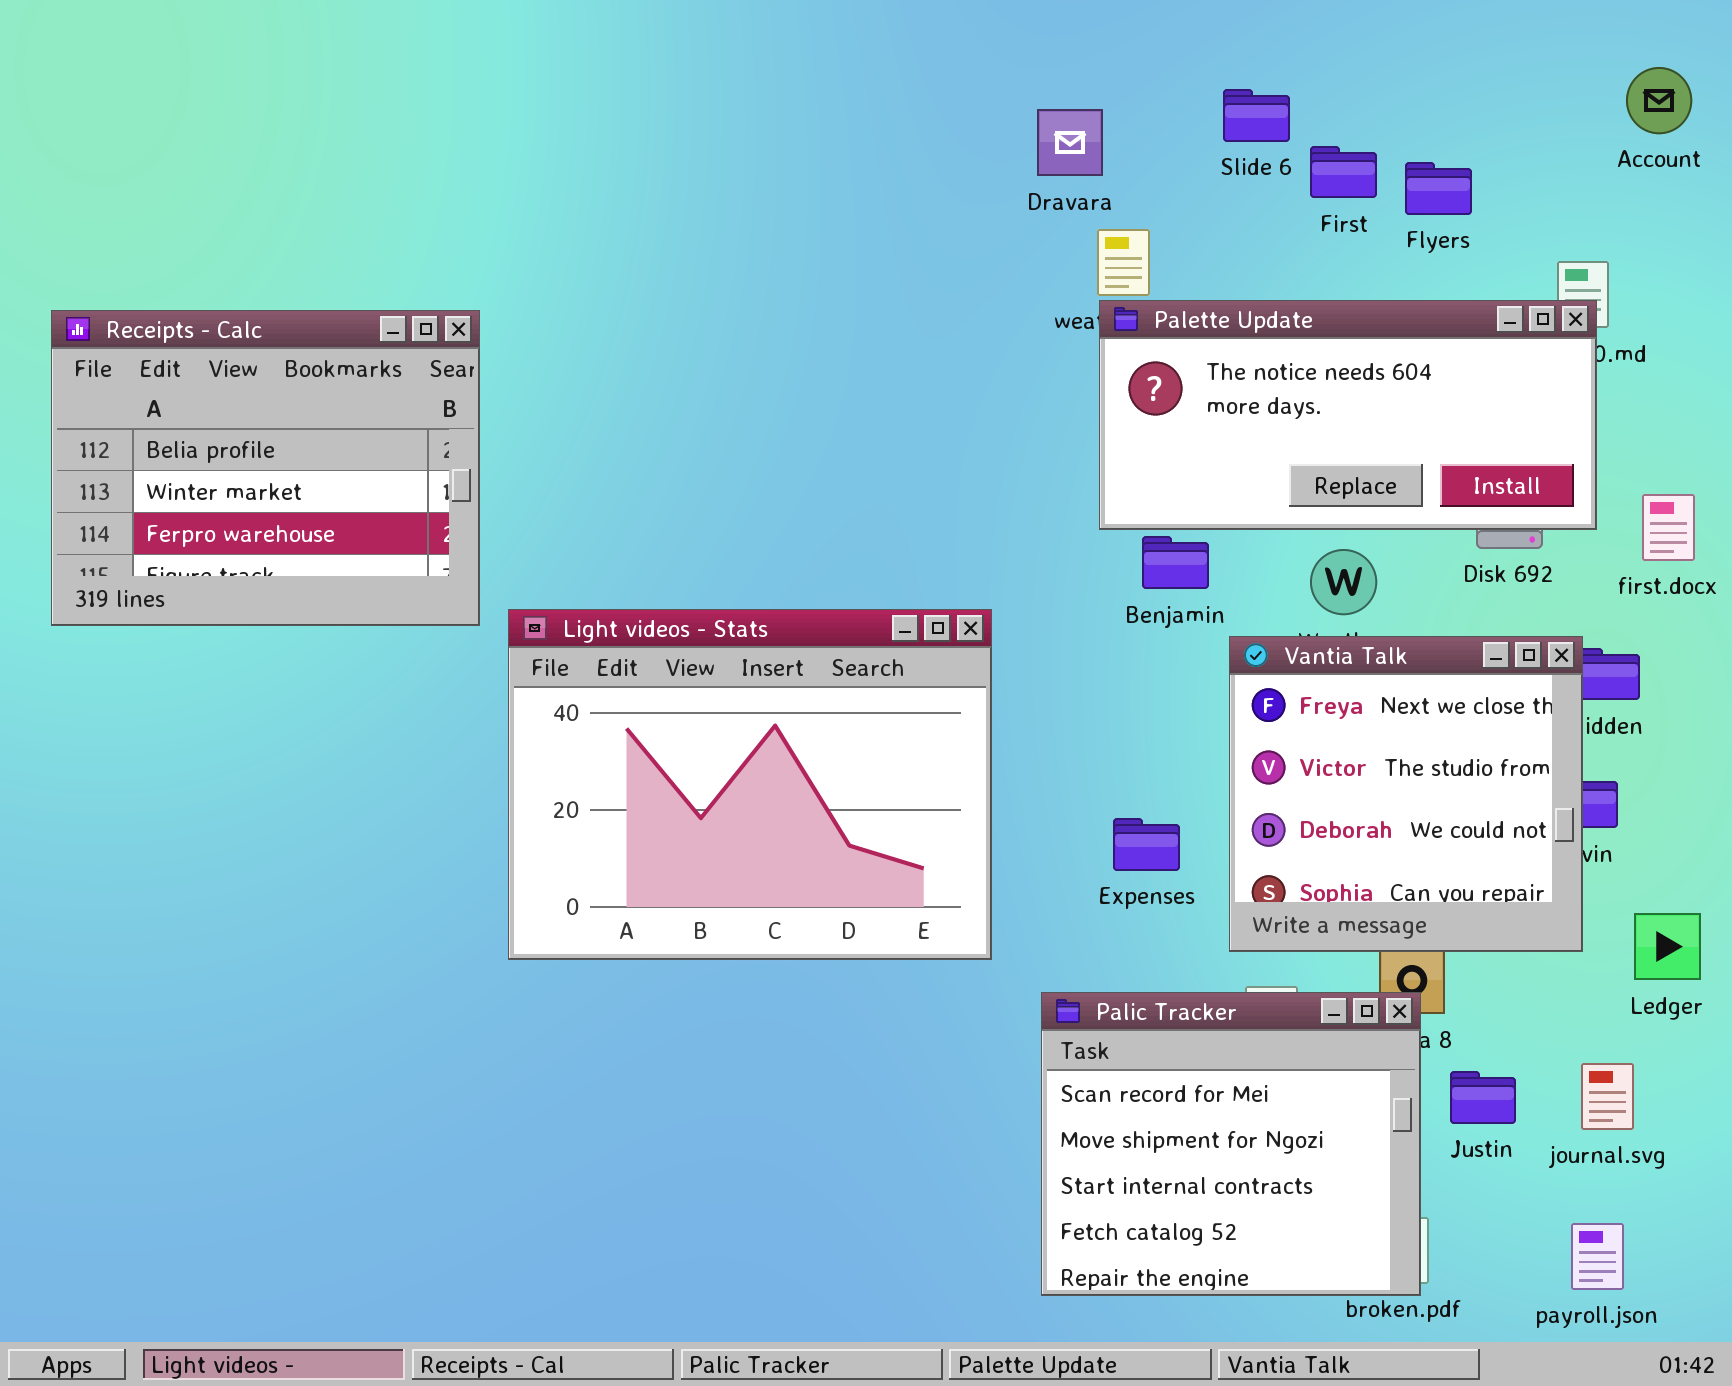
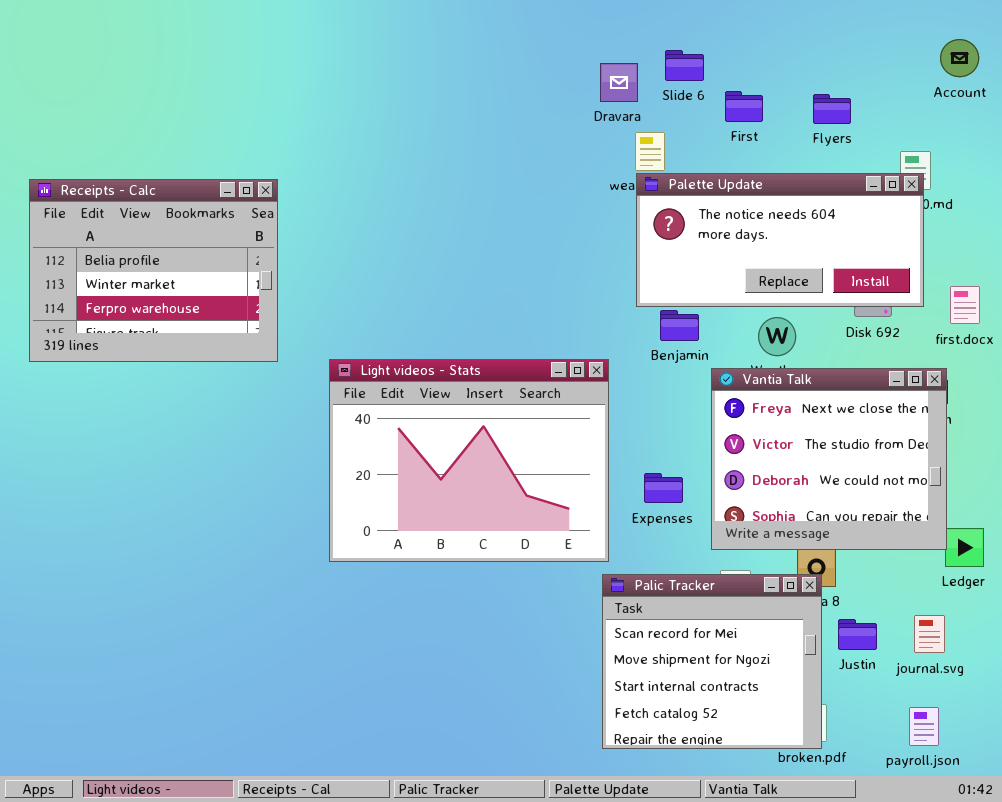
Slide 6: [1223,89,1290,142] -> [665,50,704,81], moved
First: [1310,146,1377,198] -> [725,91,763,122], moved
Light videos - Stats: [508,609,992,960] -> [329,359,609,562], moved
Vantia Talk: [1229,636,1583,952] -> [711,368,947,550], resized

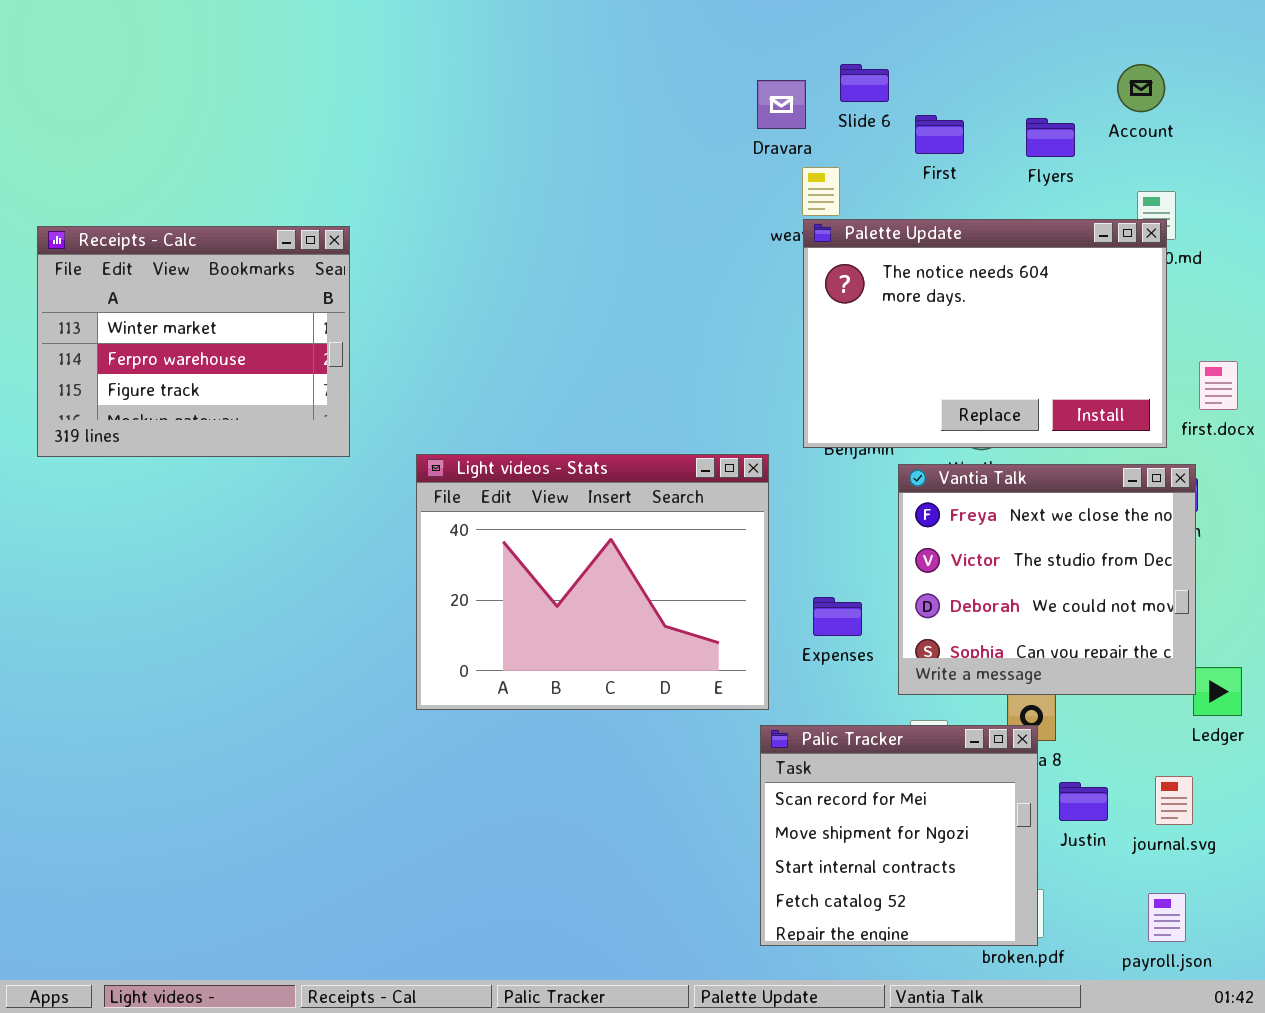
Account: [940,39,979,77] -> [1117,64,1165,112], moved
Palette Update: [636,173,924,307] -> [803,219,1167,448], resized
Receipts - Calc: [29,179,278,362] -> [37,226,350,457], scrolled down 1 row

